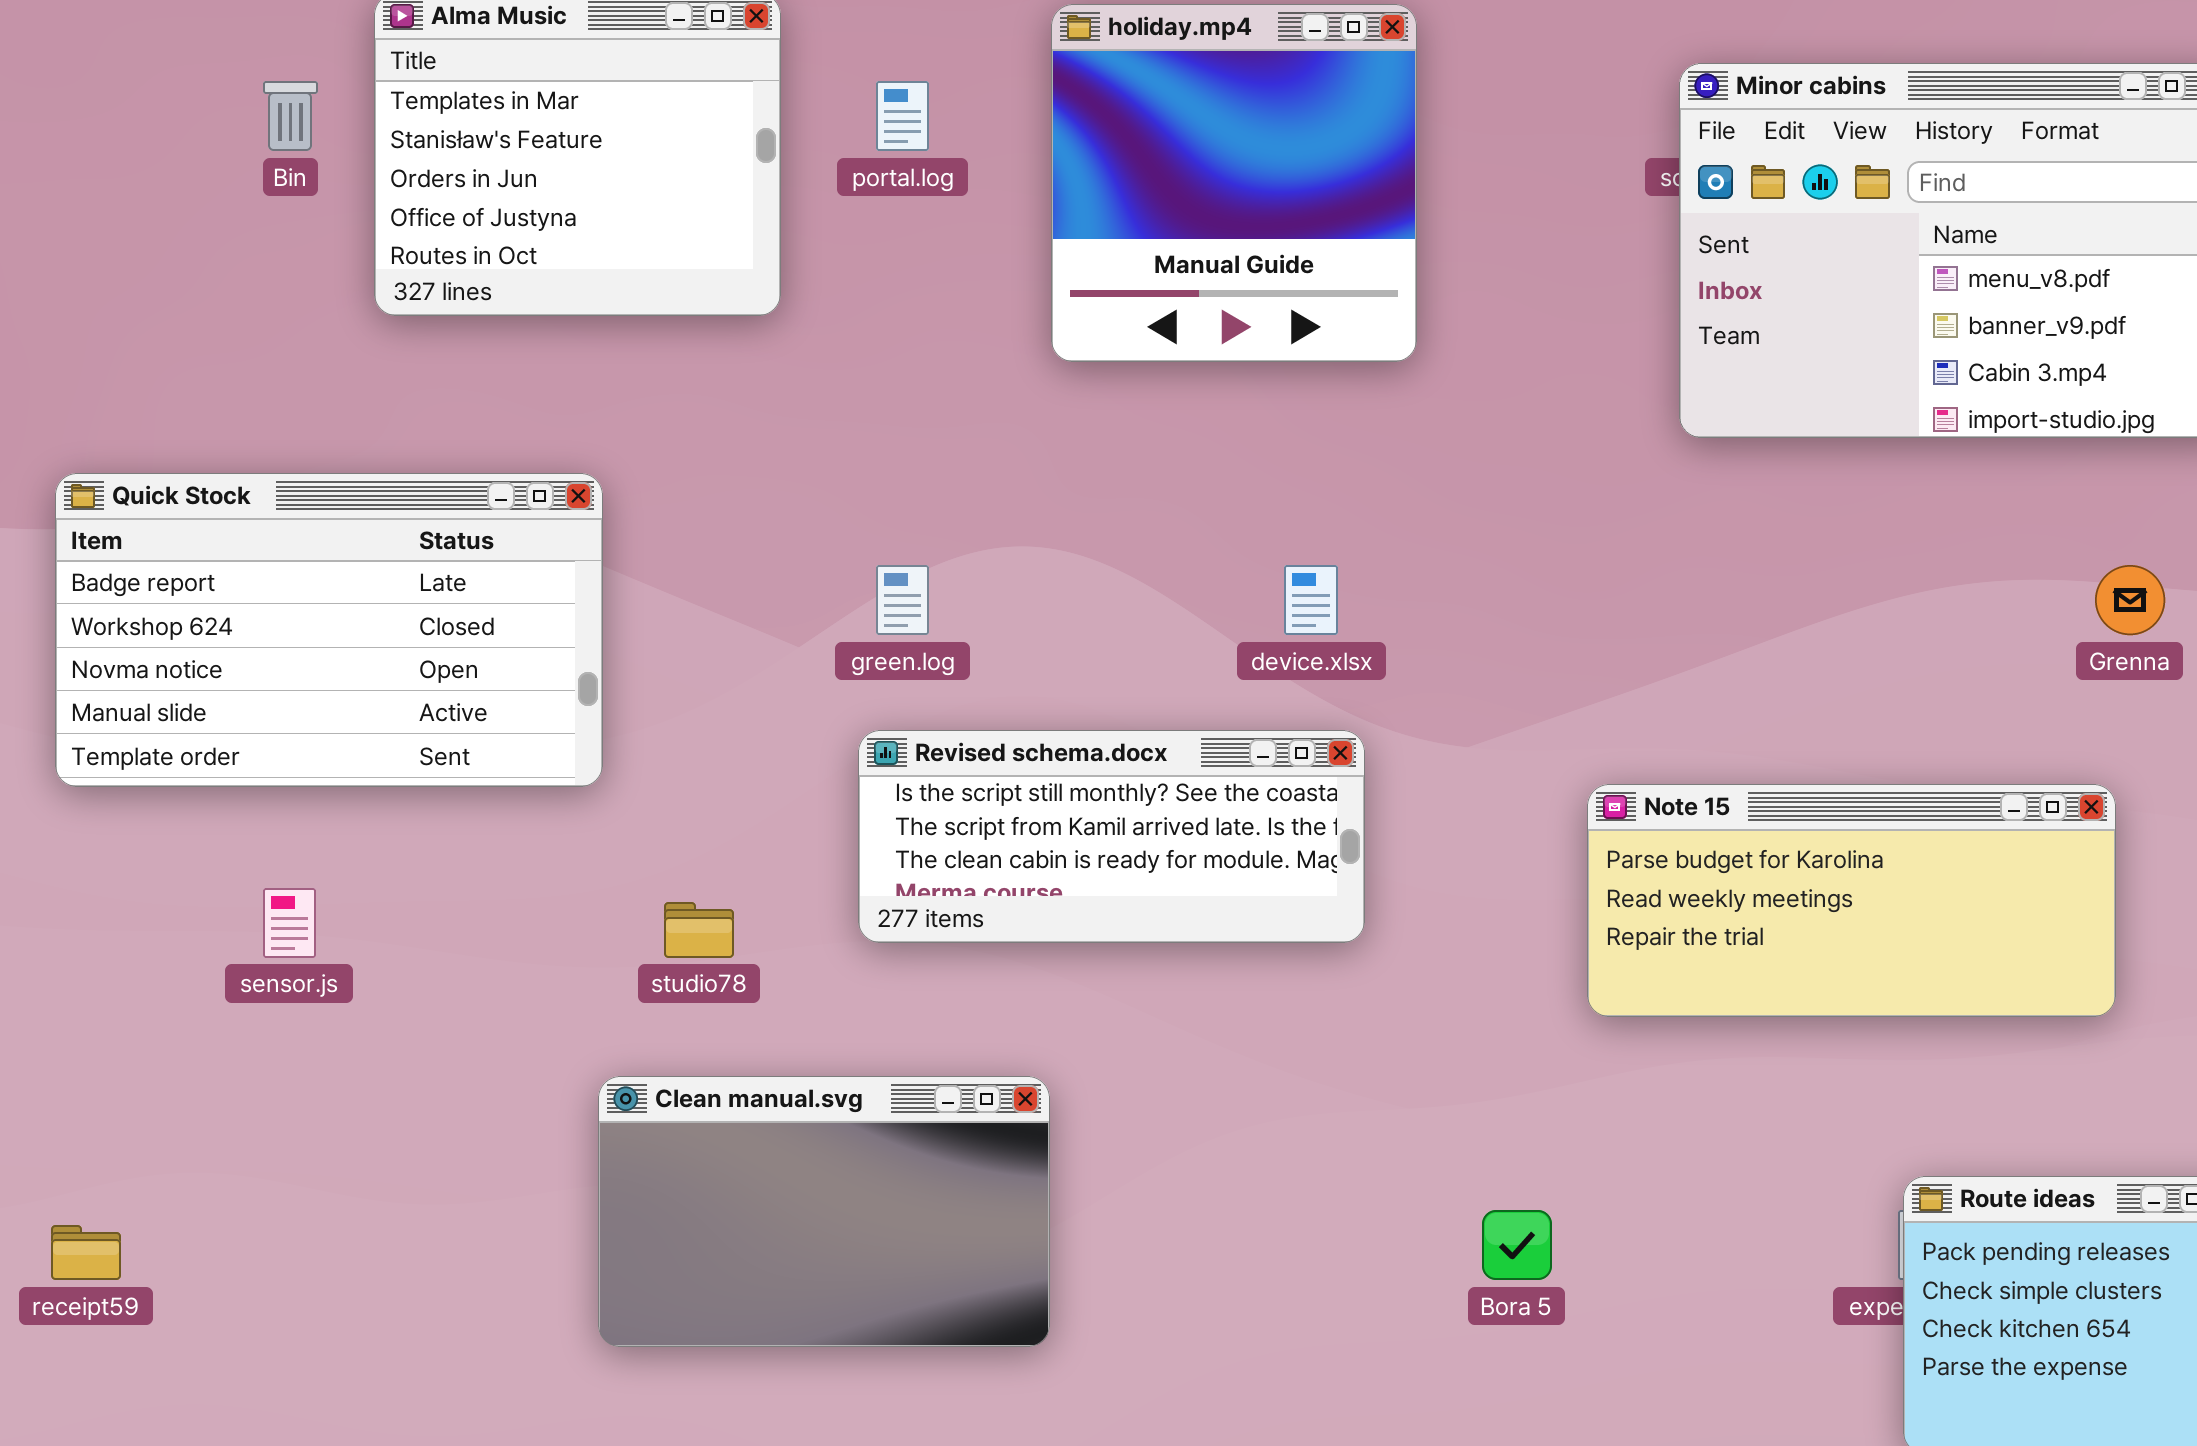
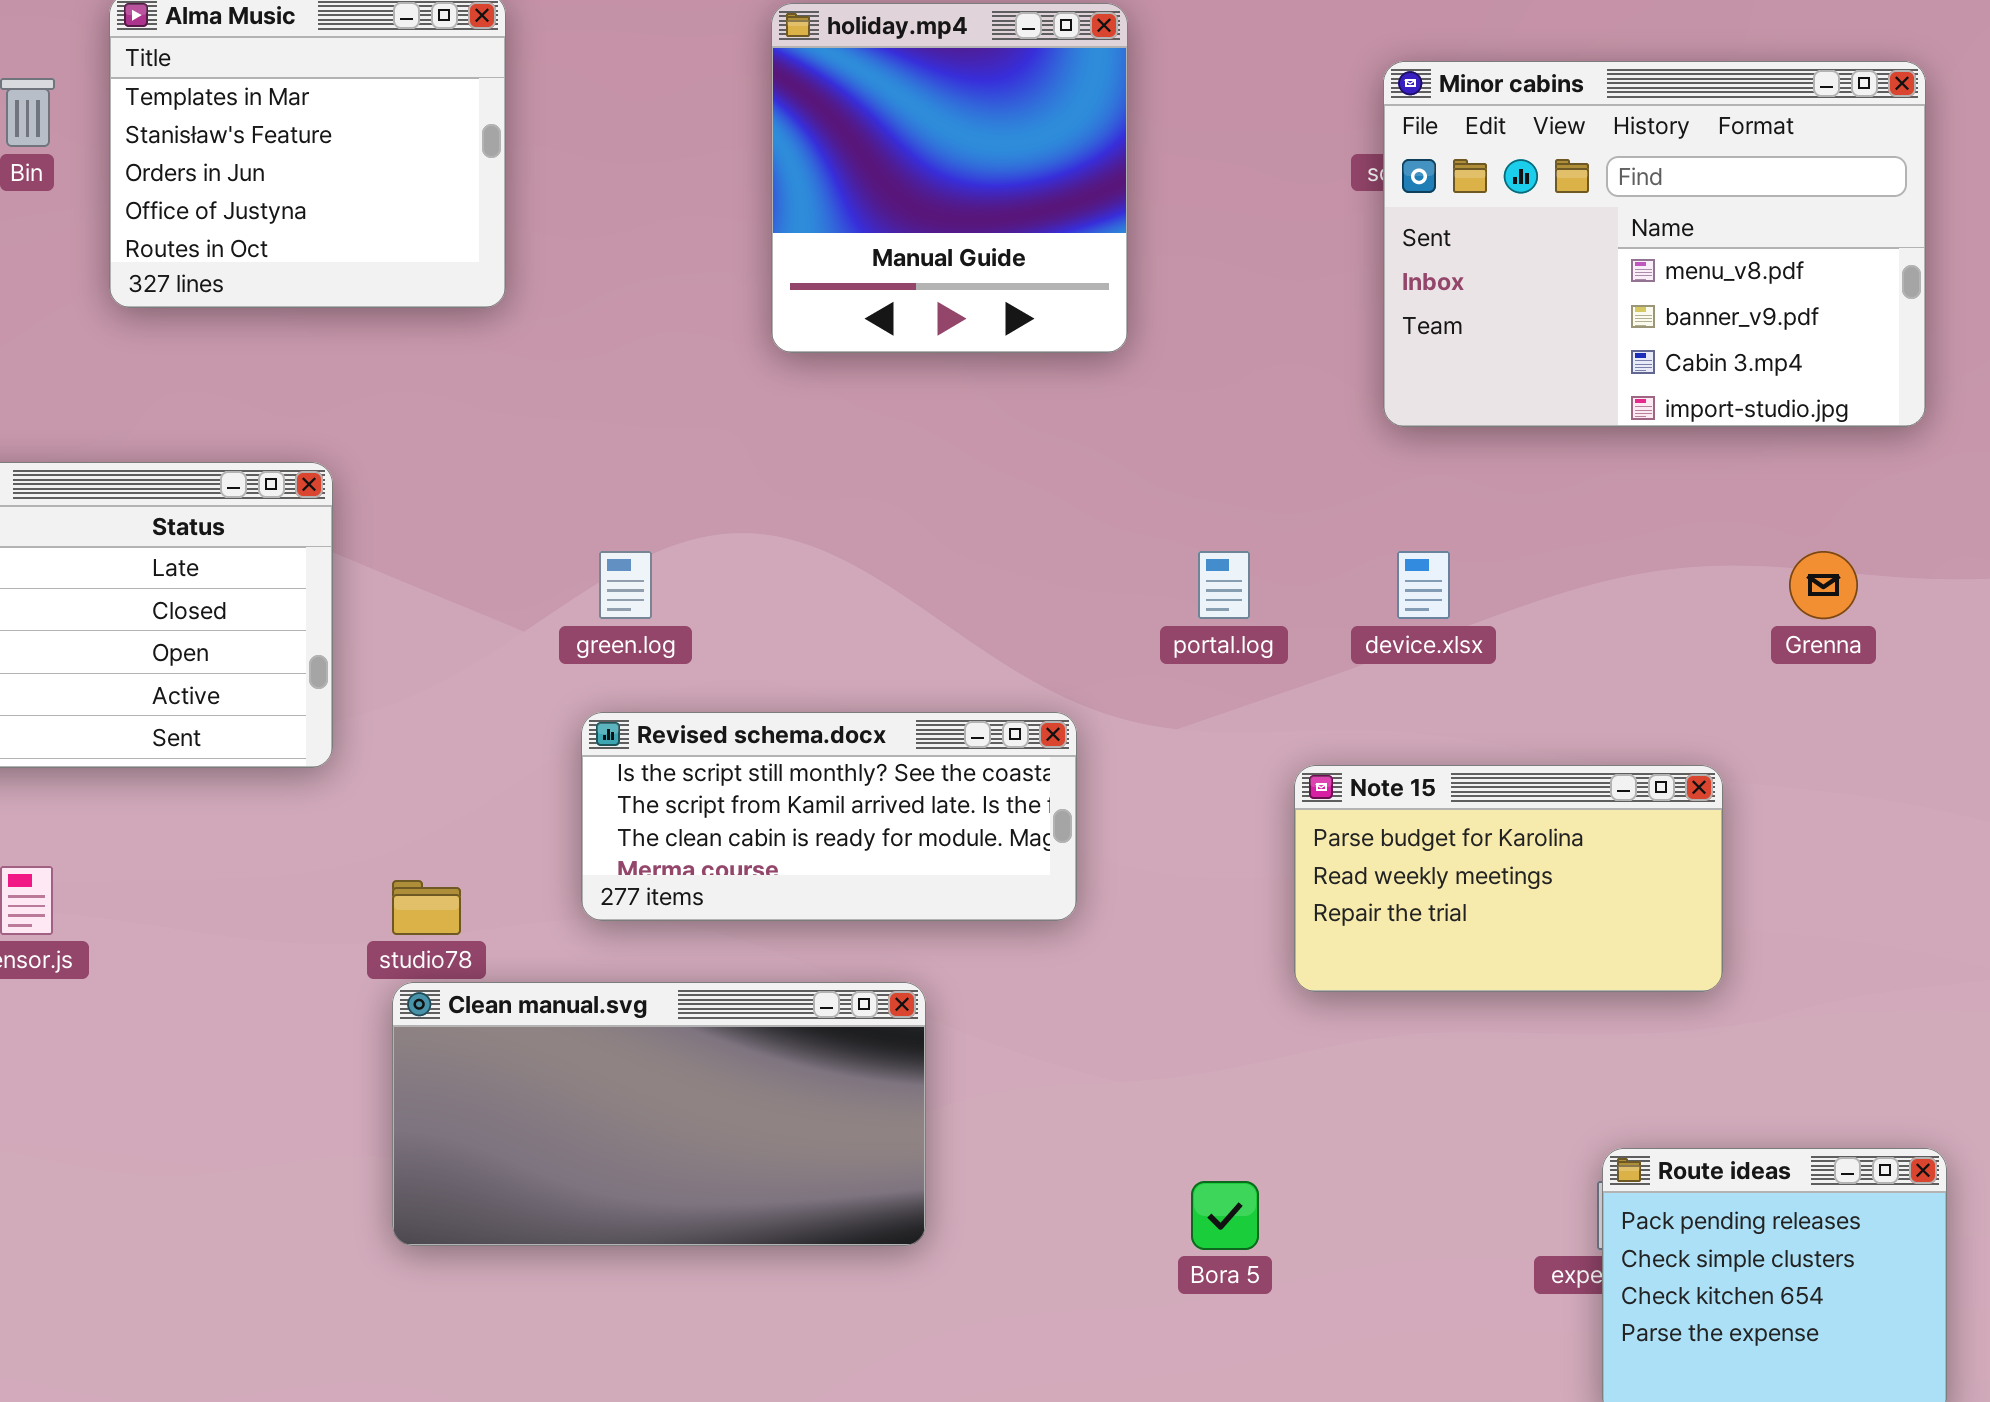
portal.log: [876,81,929,151] -> [1198,551,1250,619], moved
device.xlsx: [1284,565,1338,635] -> [1397,551,1450,619], moved
Note 15: [1587,784,2116,1017] -> [1294,765,1723,992], resized
Clean manual.svg: [598,1076,1050,1347] -> [392,982,926,1246], moved, resized

